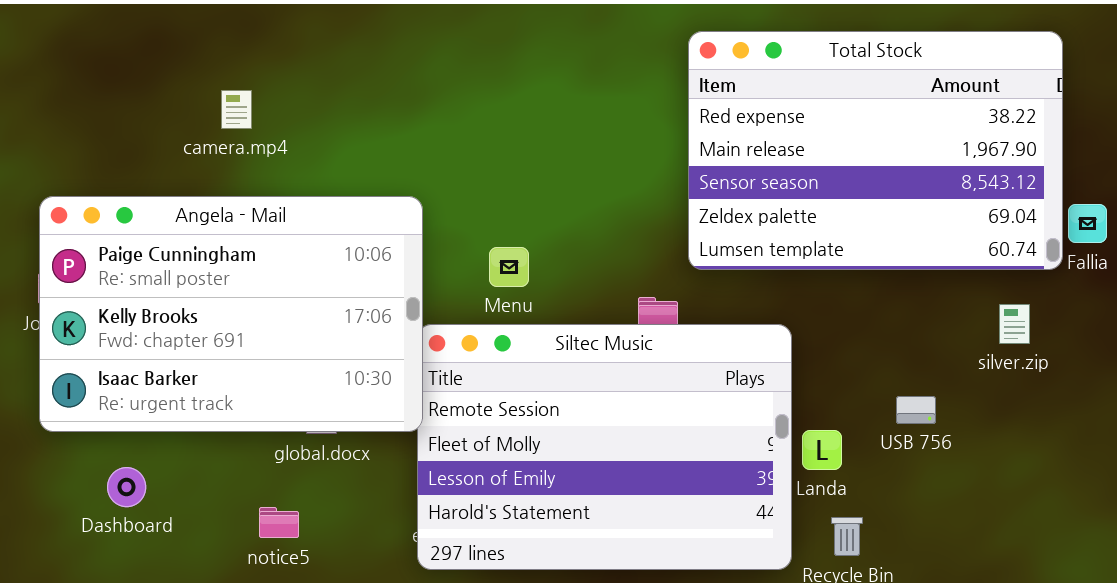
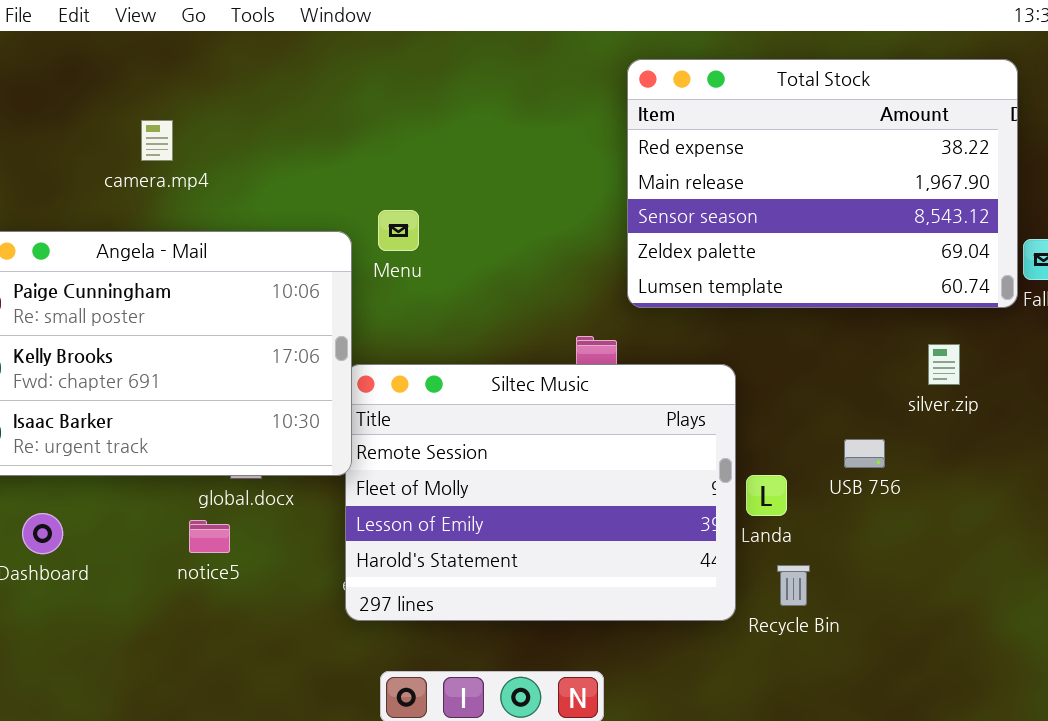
Menu: [489,247,529,287] -> [378,210,419,251], moved
silver.zip: [999,304,1030,344] -> [928,344,960,385], moved
notice5: [259,507,299,538] -> [189,520,230,553], moved

